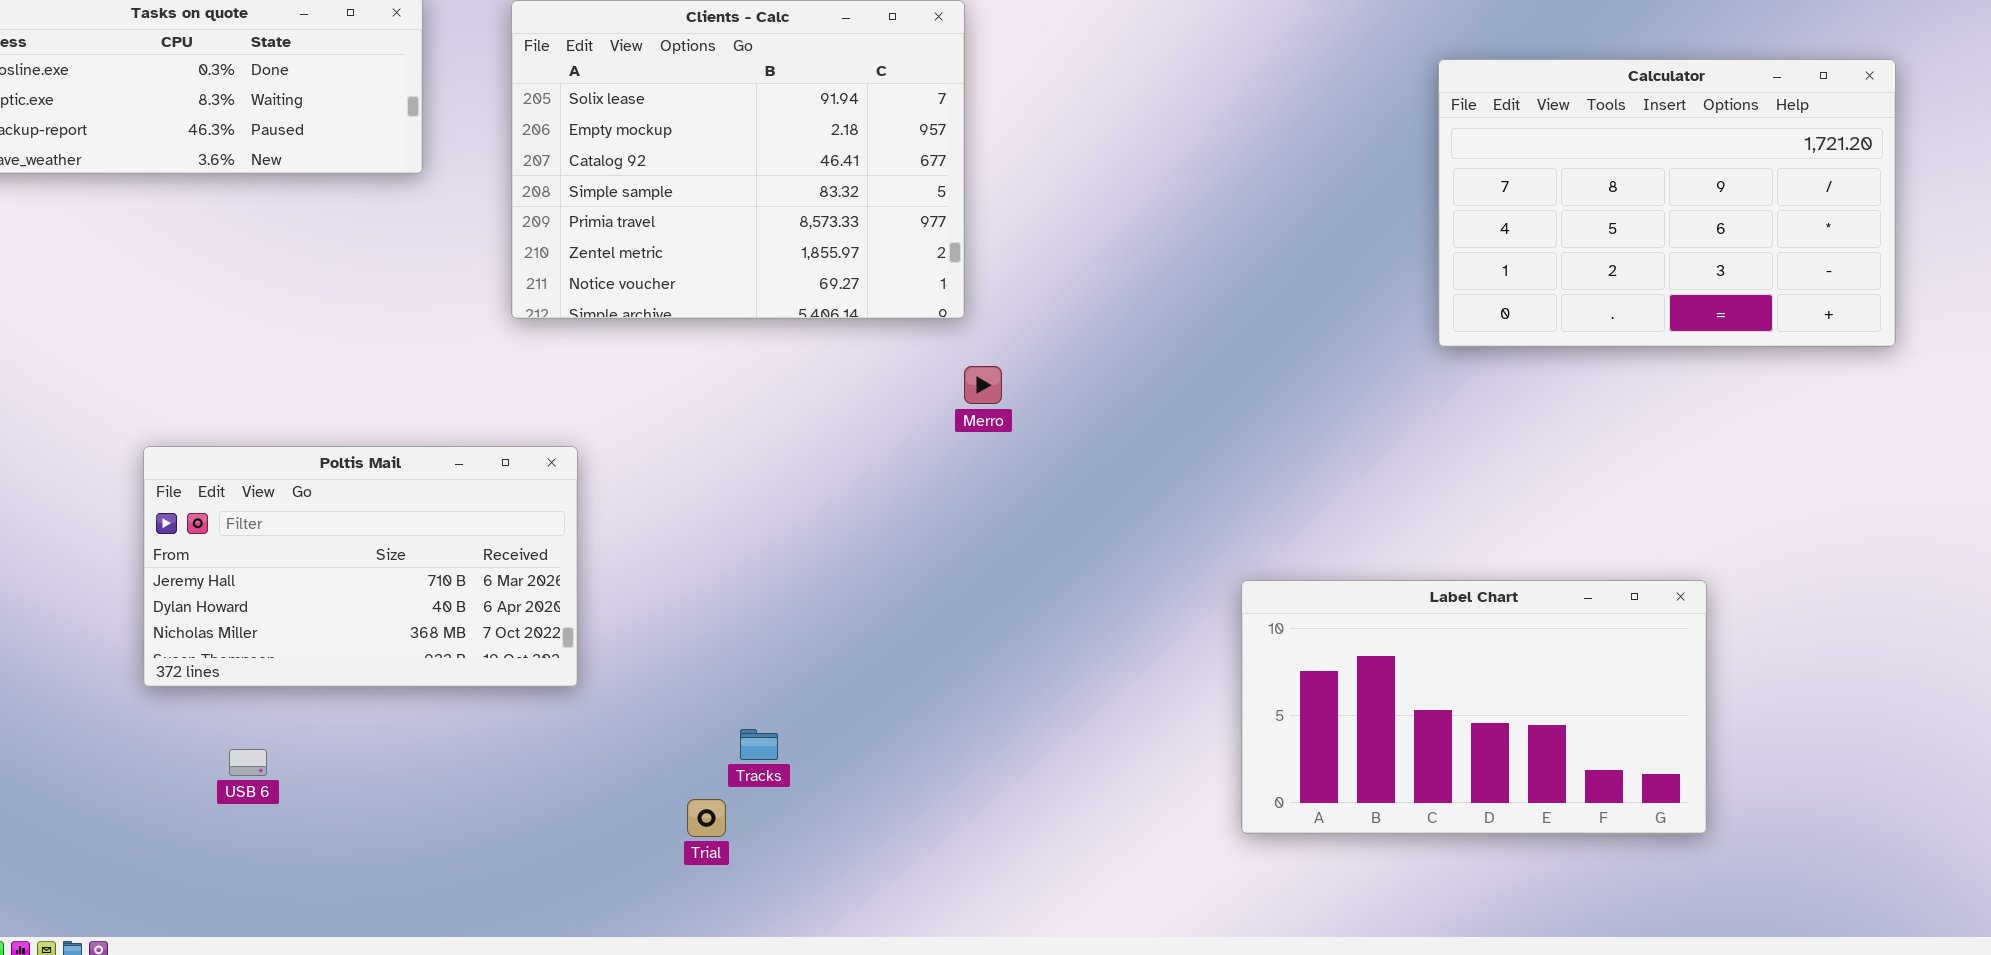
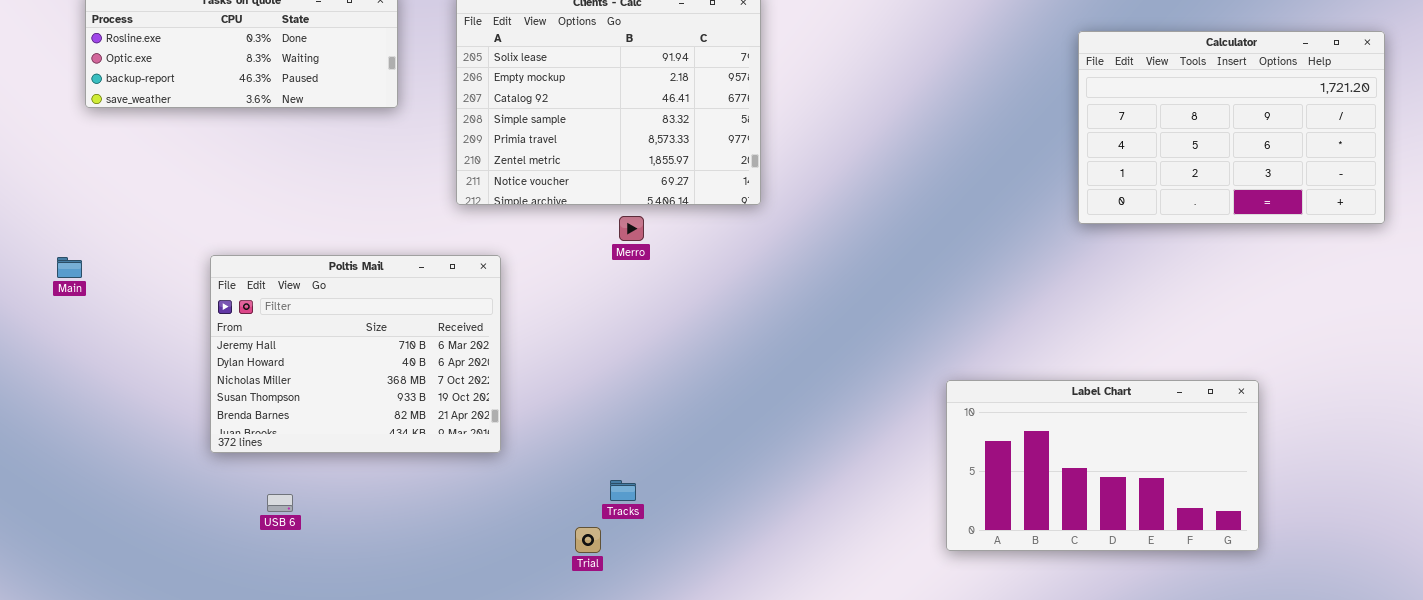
Merro: [964,366,1002,404] -> [619,216,644,241], moved
Poltis Mail: [143,446,578,687] -> [210,255,501,453], resized

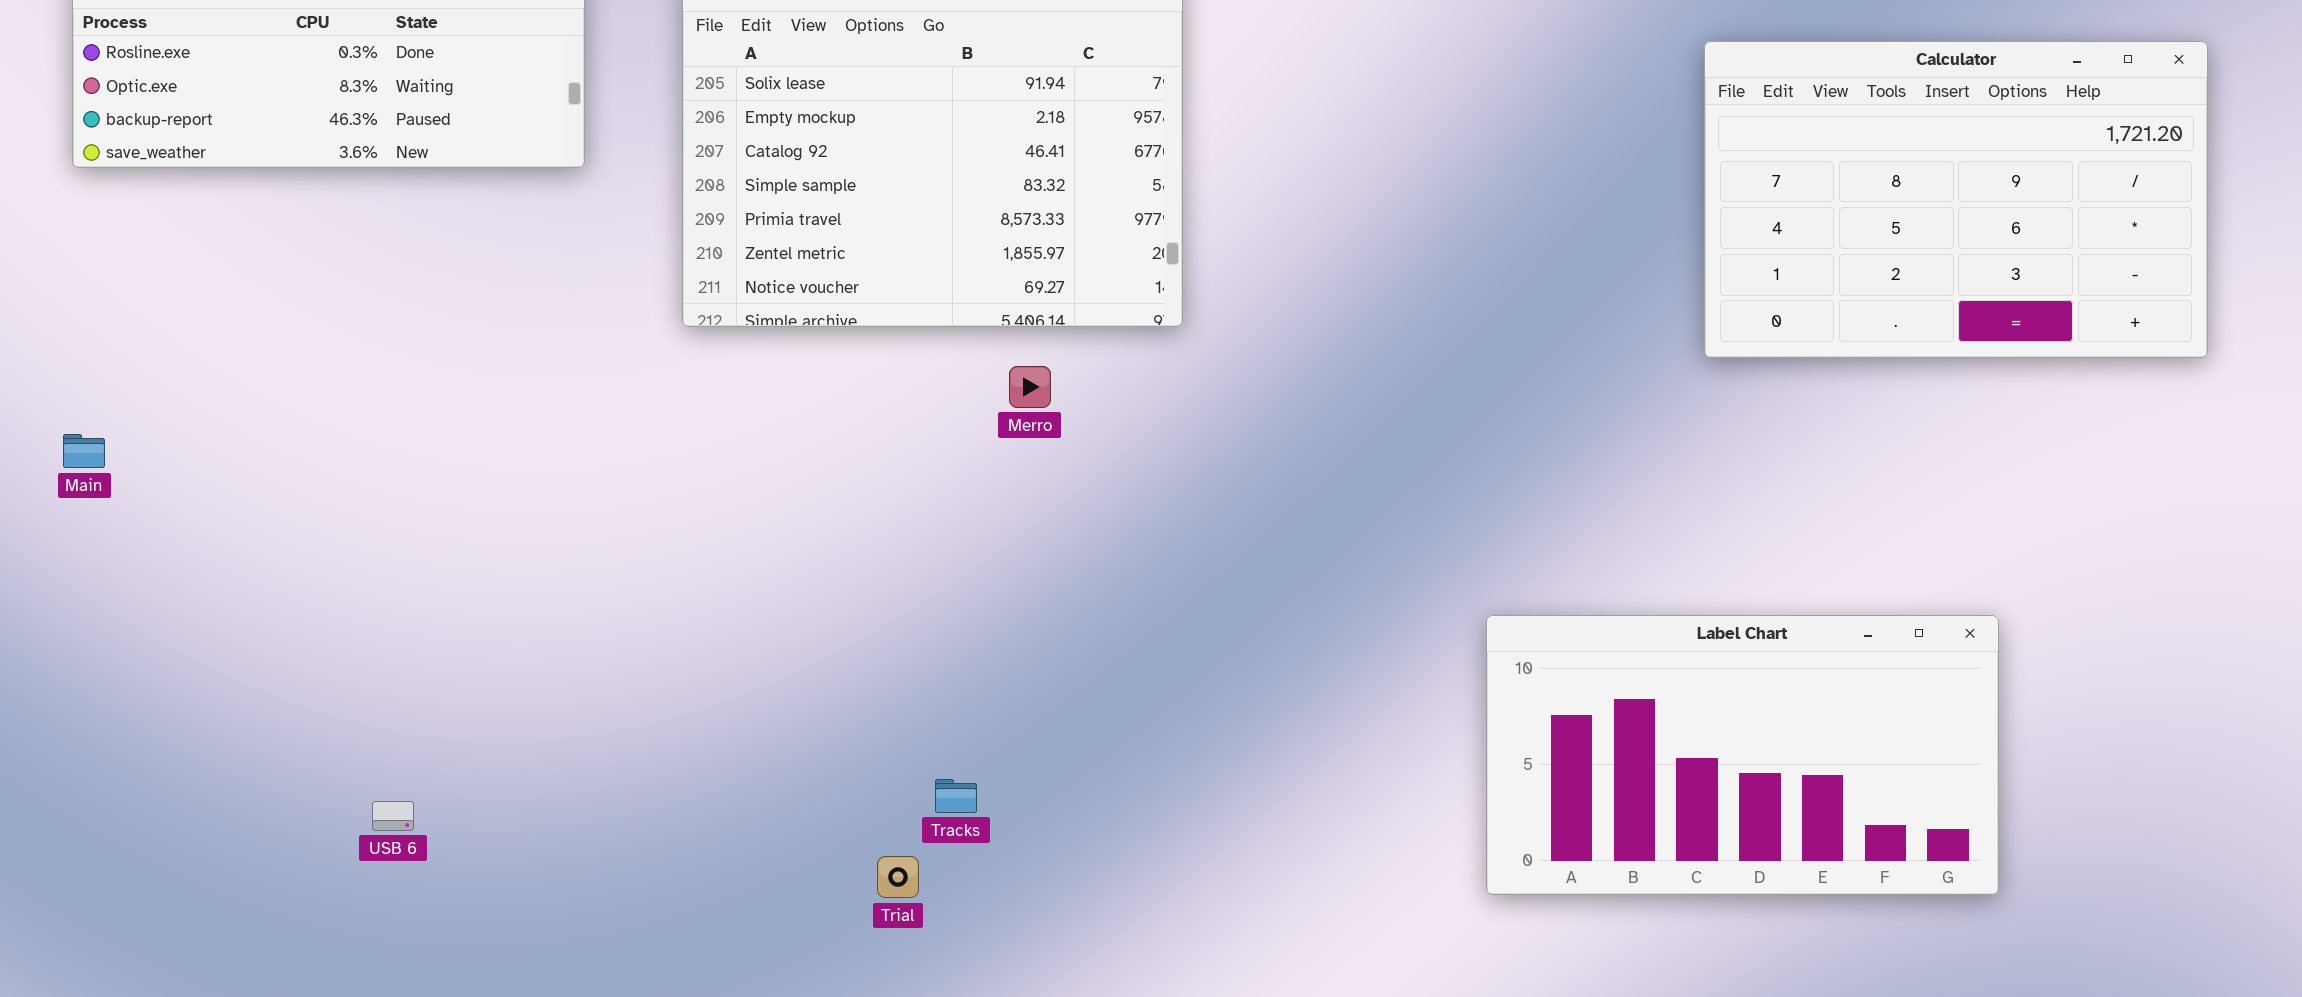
Merro: [619,216,644,241] -> [1009,366,1051,408], moved
Poltis Mail: [210,255,501,453] -> none, closed
Main: [57,257,82,278] -> [63,434,105,468], moved

